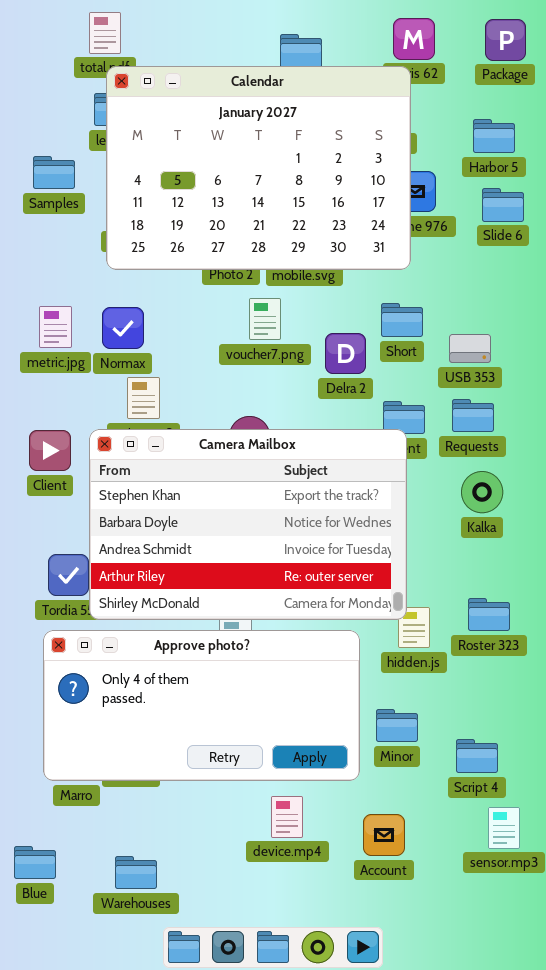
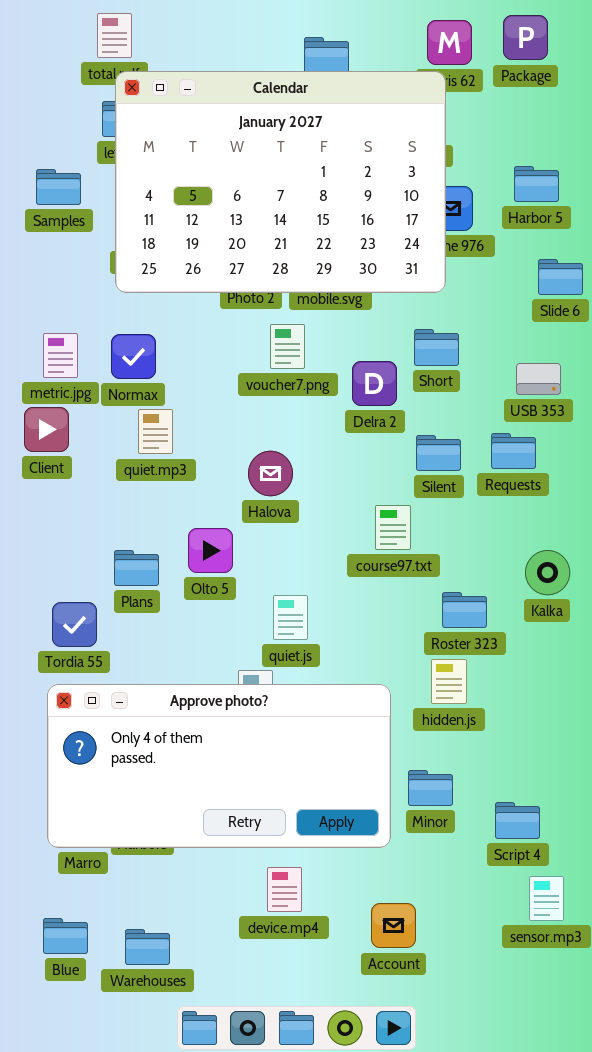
Package: [485,19,526,61] -> [503,15,548,60], moved
Harbor 5: [473,119,515,153] -> [514,166,559,202], moved
Slide 6: [482,188,524,222] -> [538,259,583,295], moved
USB 353: [449,334,491,363] -> [516,363,561,395], moved
Camera Mailbox: [89,429,407,620] -> none, closed
Client: [29,430,71,471] -> [24,407,69,452], moved
Kalka: [461,471,503,513] -> [525,550,570,595], moved
Roster 323: [468,598,510,631] -> [442,592,487,628], moved
device.mp4: [271,796,303,838] -> [267,867,302,912], moved
Account: [363,814,405,856] -> [371,903,416,948], moved
Blue: [14,846,56,879] -> [43,918,88,954], moved

